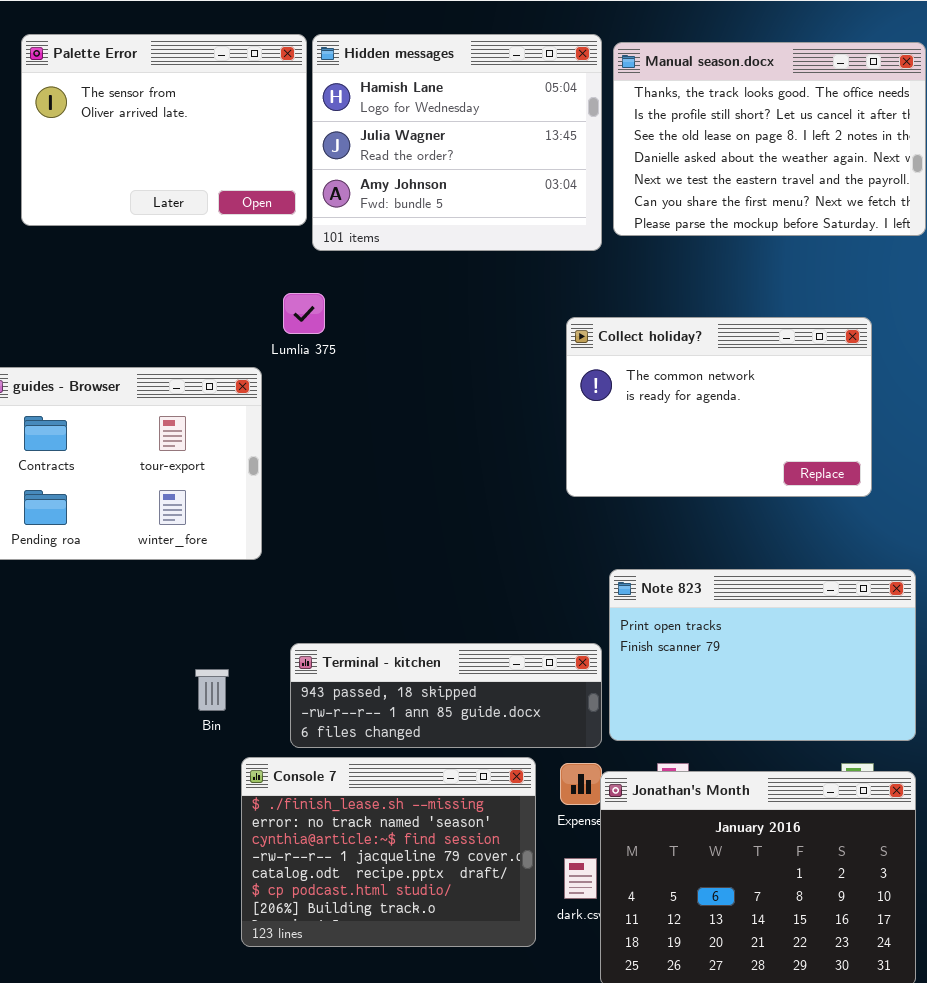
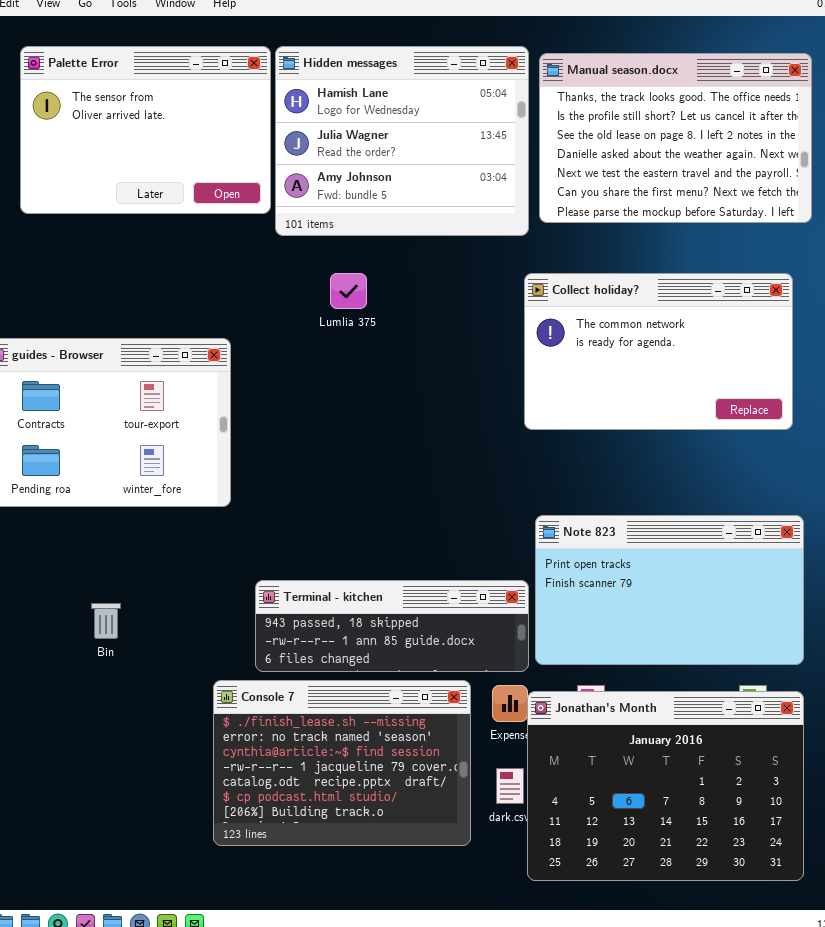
Lumlia 375: [283,293,325,334] -> [330,273,367,309], moved
Collect holiday?: [566,317,872,497] -> [524,273,793,430], moved
Bin: [195,669,229,711] -> [91,603,121,639], moved

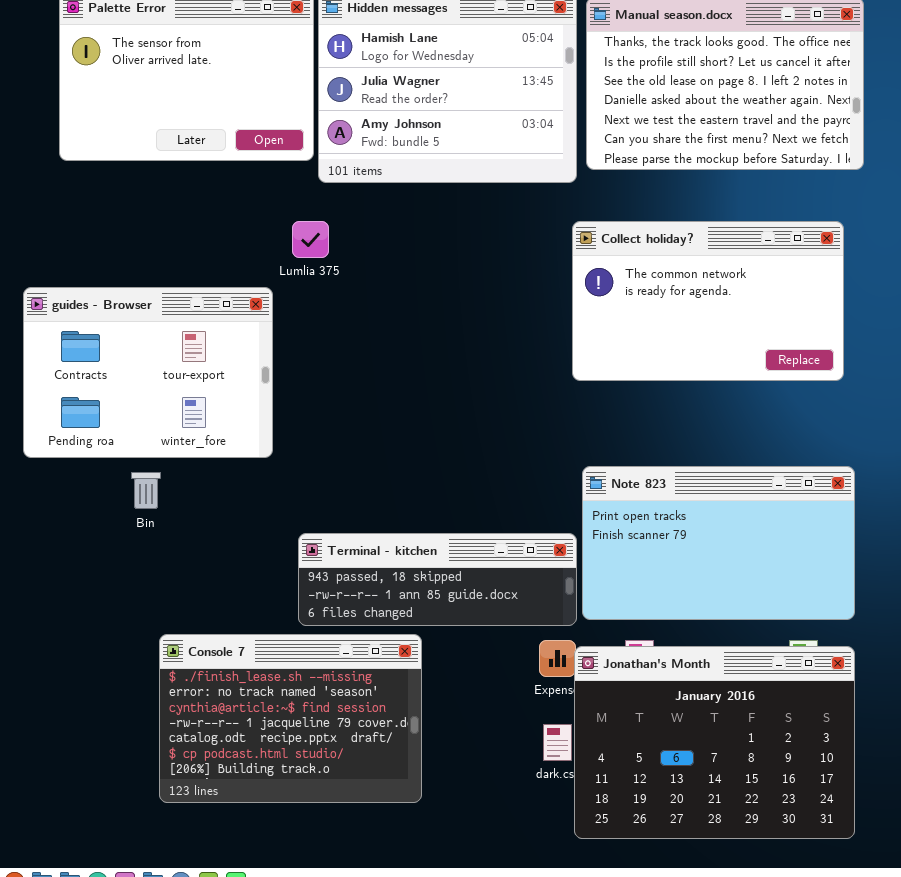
Lumlia 375: [330,273,367,309] -> [292,221,329,258], moved
Bin: [91,603,121,639] -> [131,472,161,509], moved
Console 7: [213,680,471,846] -> [159,634,422,803], moved

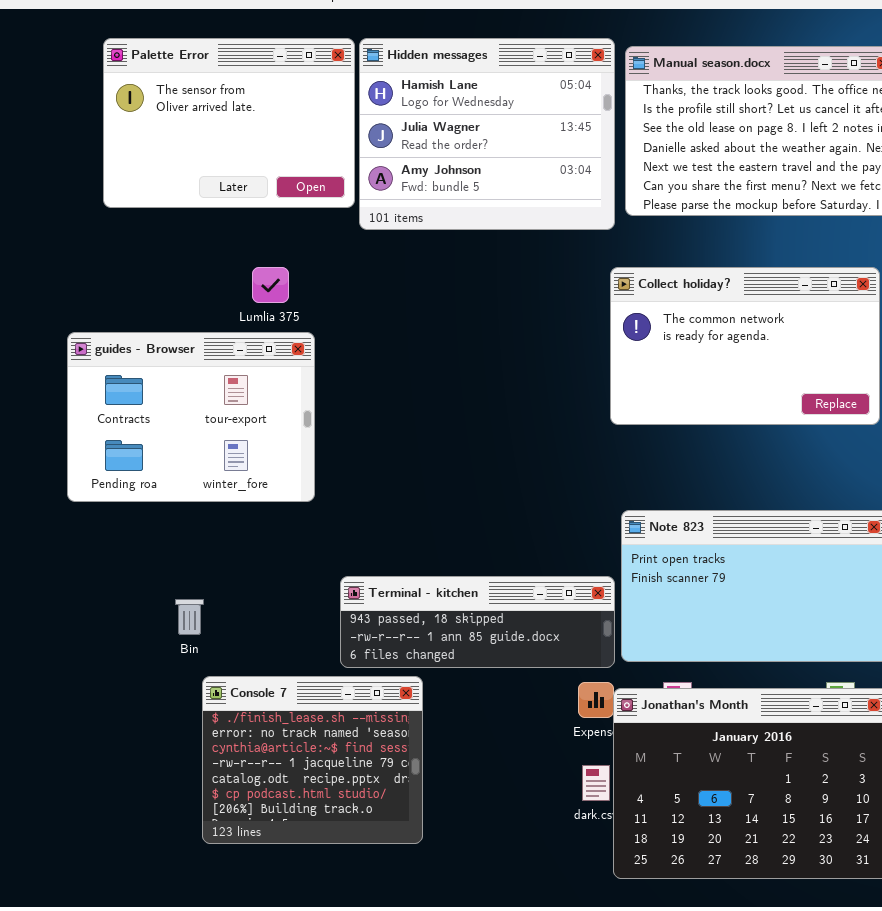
Lumlia 375: [292,221,329,258] -> [252,267,289,303], moved
Bin: [131,472,161,509] -> [175,599,204,635], moved
Console 7: [159,634,422,803] -> [202,676,423,844], resized

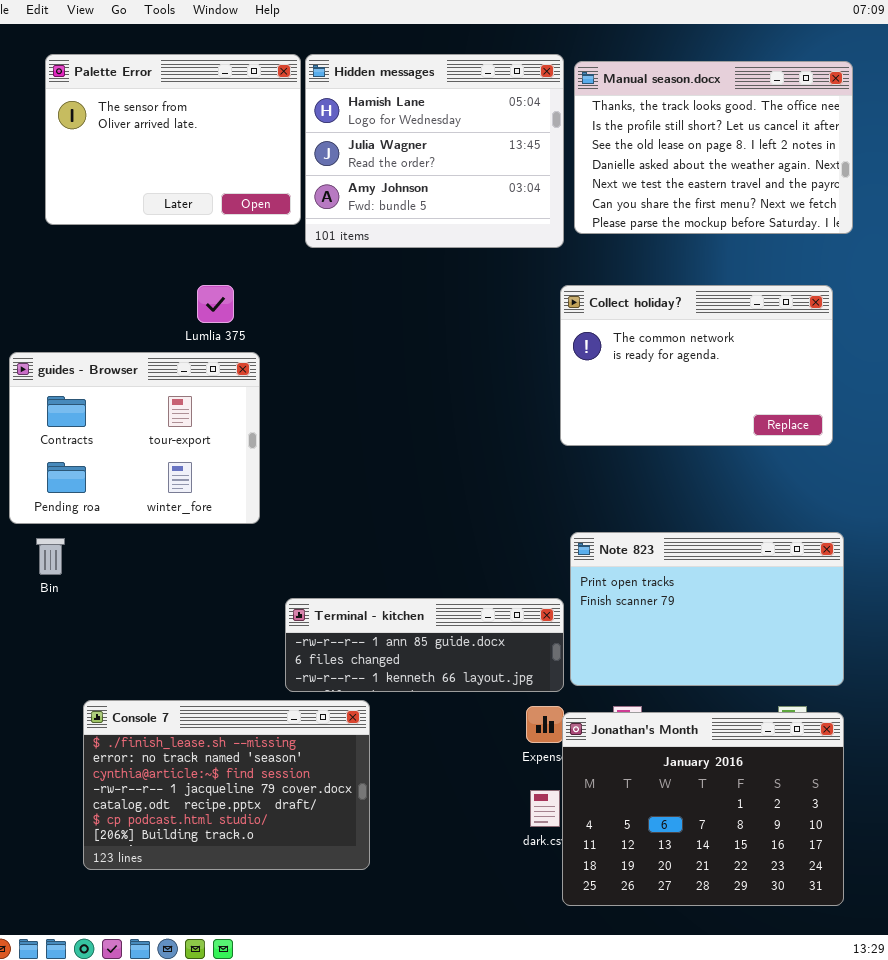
Terminal - kitchen: [340,576,615,668] -> [285,598,564,692], scrolled down 1 row
Bin: [175,599,204,635] -> [36,538,65,575], moved
Console 7: [202,676,423,844] -> [83,700,370,870], resized

